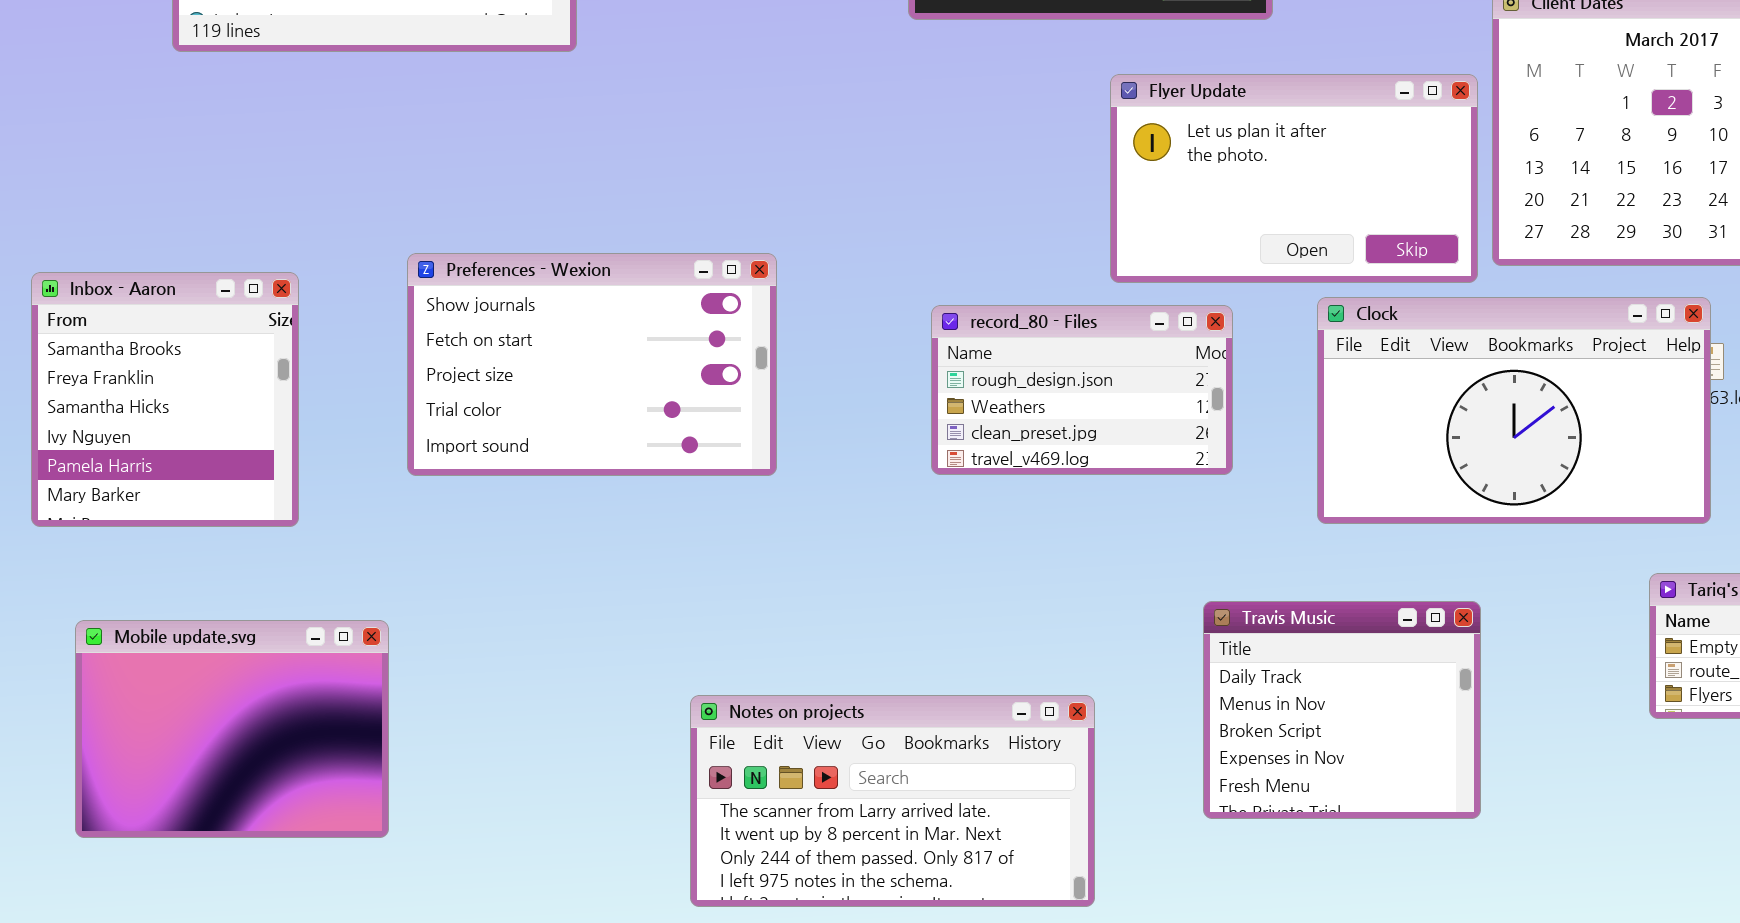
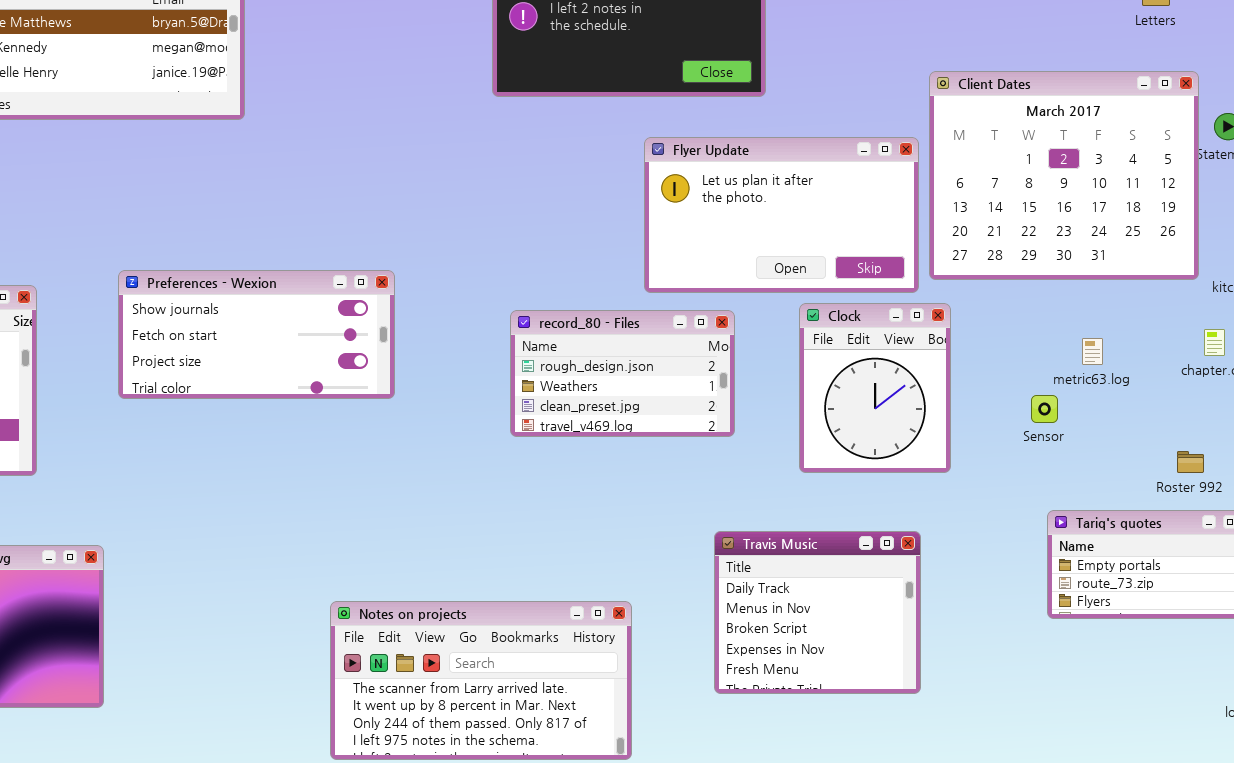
Preferences - Wexion: [407,253,777,476] -> [118,270,395,399], resized
Clock: [1317,297,1711,524] -> [799,303,951,473], resized

